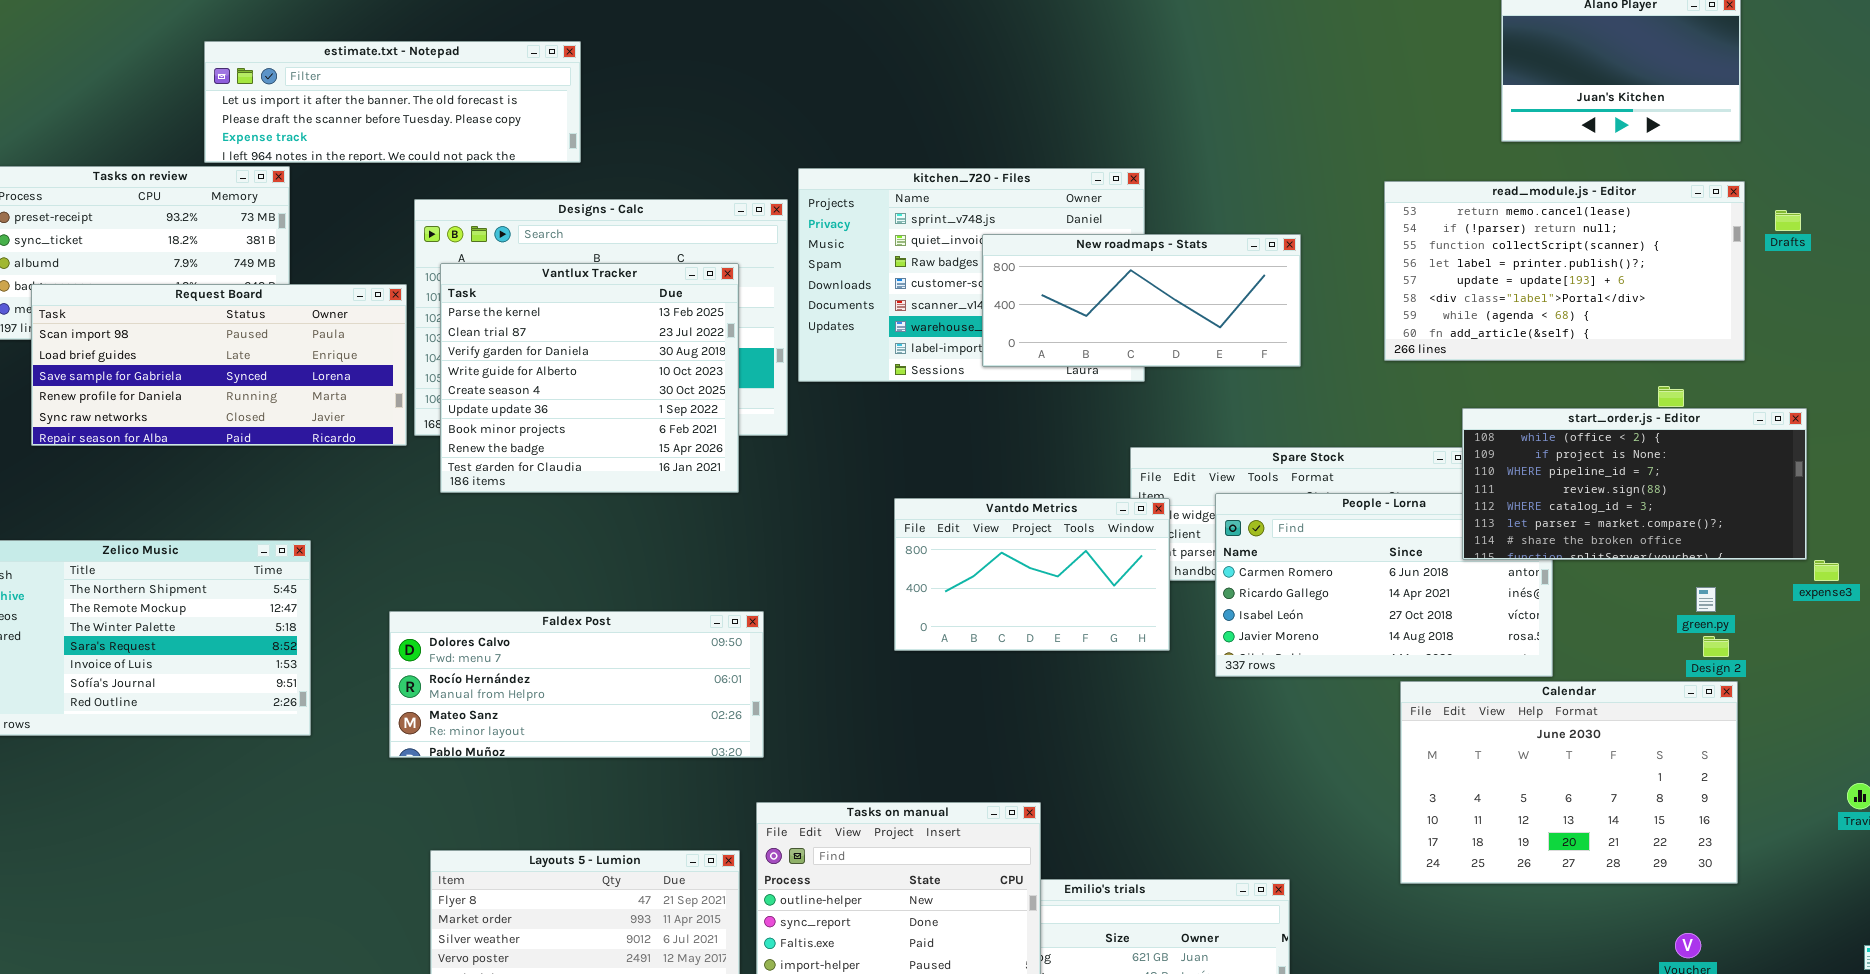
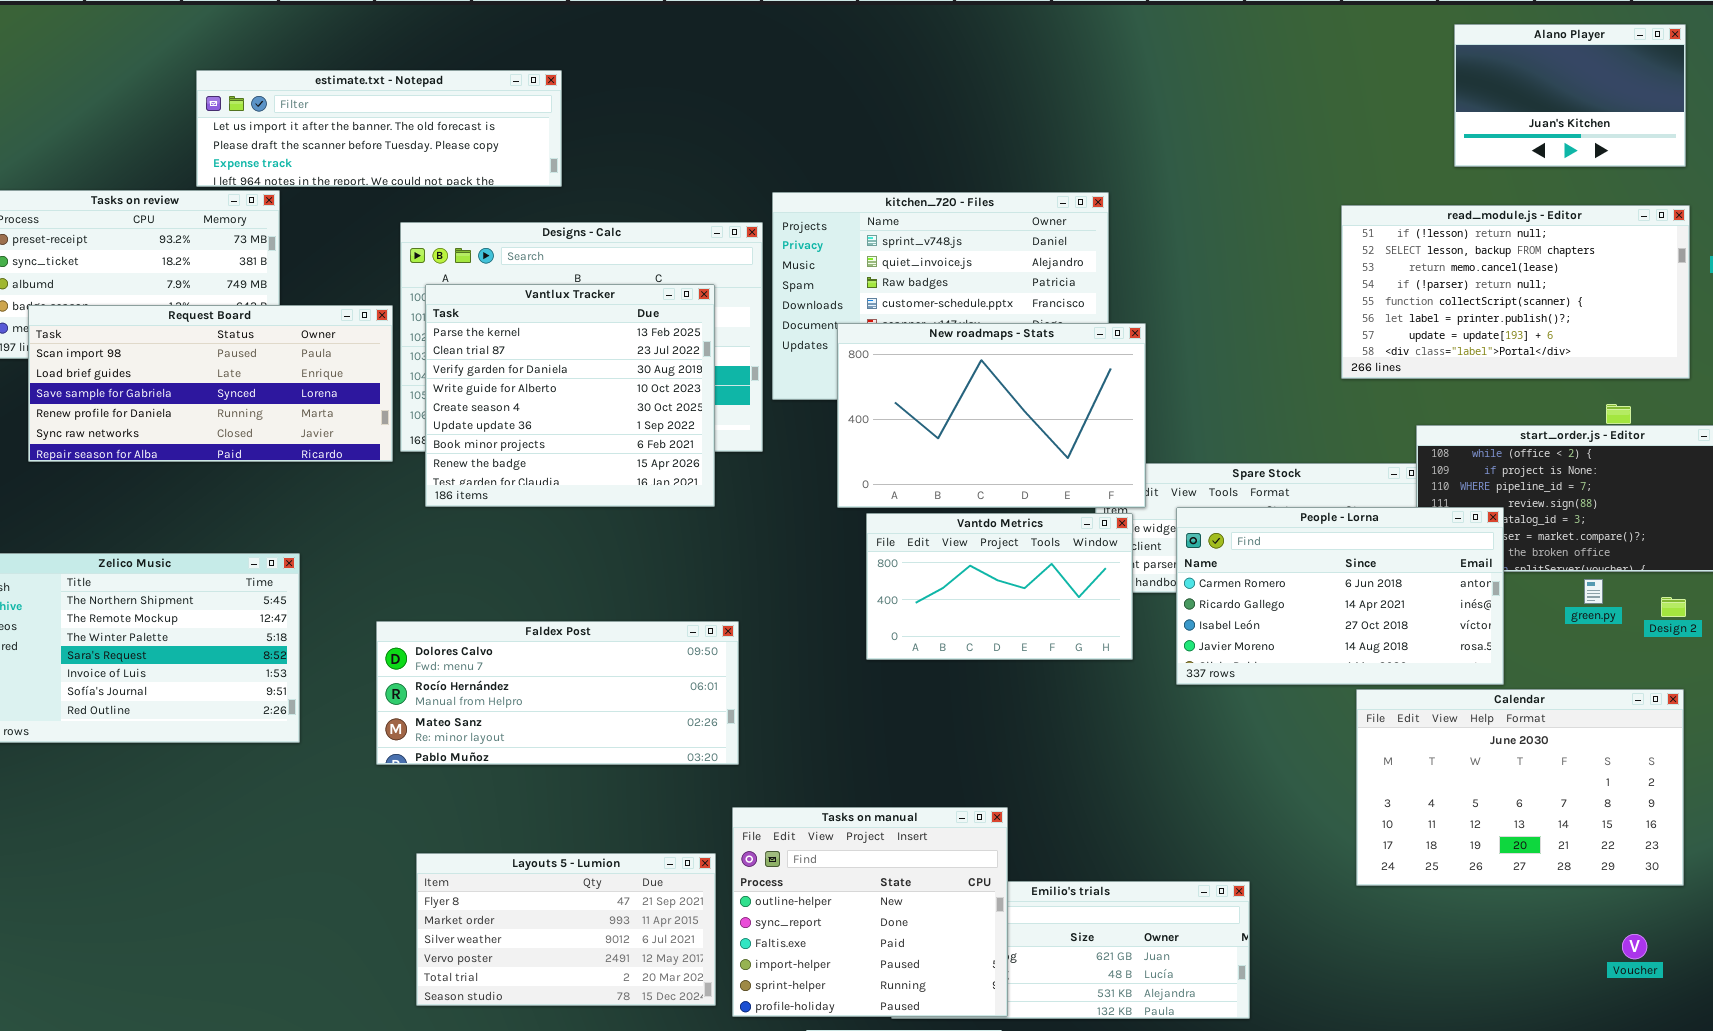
read_module.js - Editor: [1384,181,1745,361] -> [1341,205,1690,379], scrolled up 2 rows
New roadmaps - Stats: [982,234,1301,367] -> [837,323,1146,508], moved, resized
People - Lorna: [1215,493,1553,677] -> [1176,507,1504,685], raised
green.py: [1696,587,1716,612] -> [1584,579,1603,604], moved
Design 2: [1703,636,1729,657] -> [1661,597,1686,617], moved

